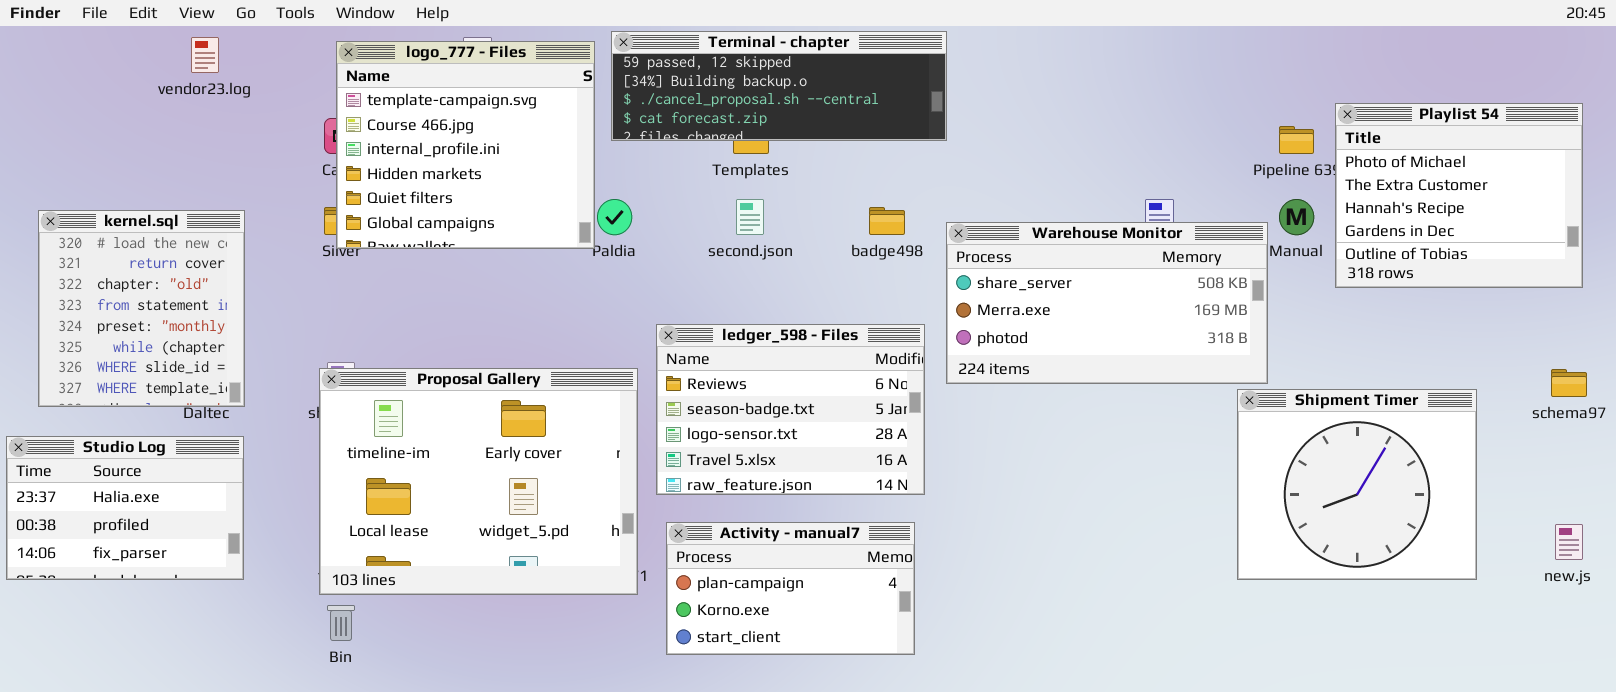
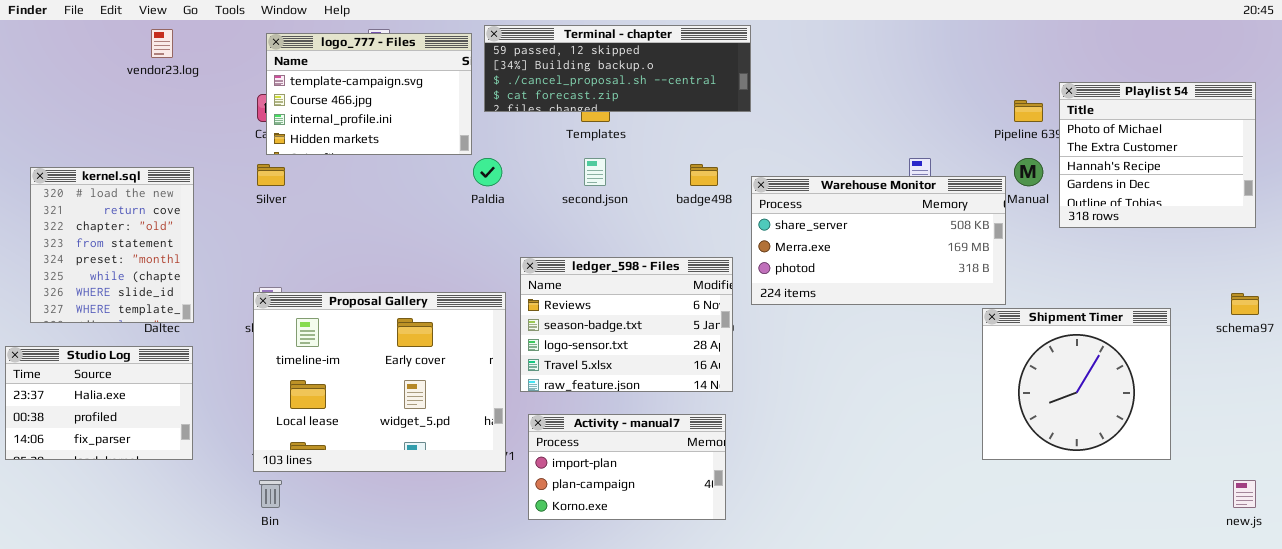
logo_777 - Files: [336,41,595,249] -> [266,33,472,155], resized
Activity - manual7: [666,522,915,655] -> [528,414,726,520], scrolled up 1 row
new.js: [1555,524,1583,560] -> [1233,480,1256,508], moved

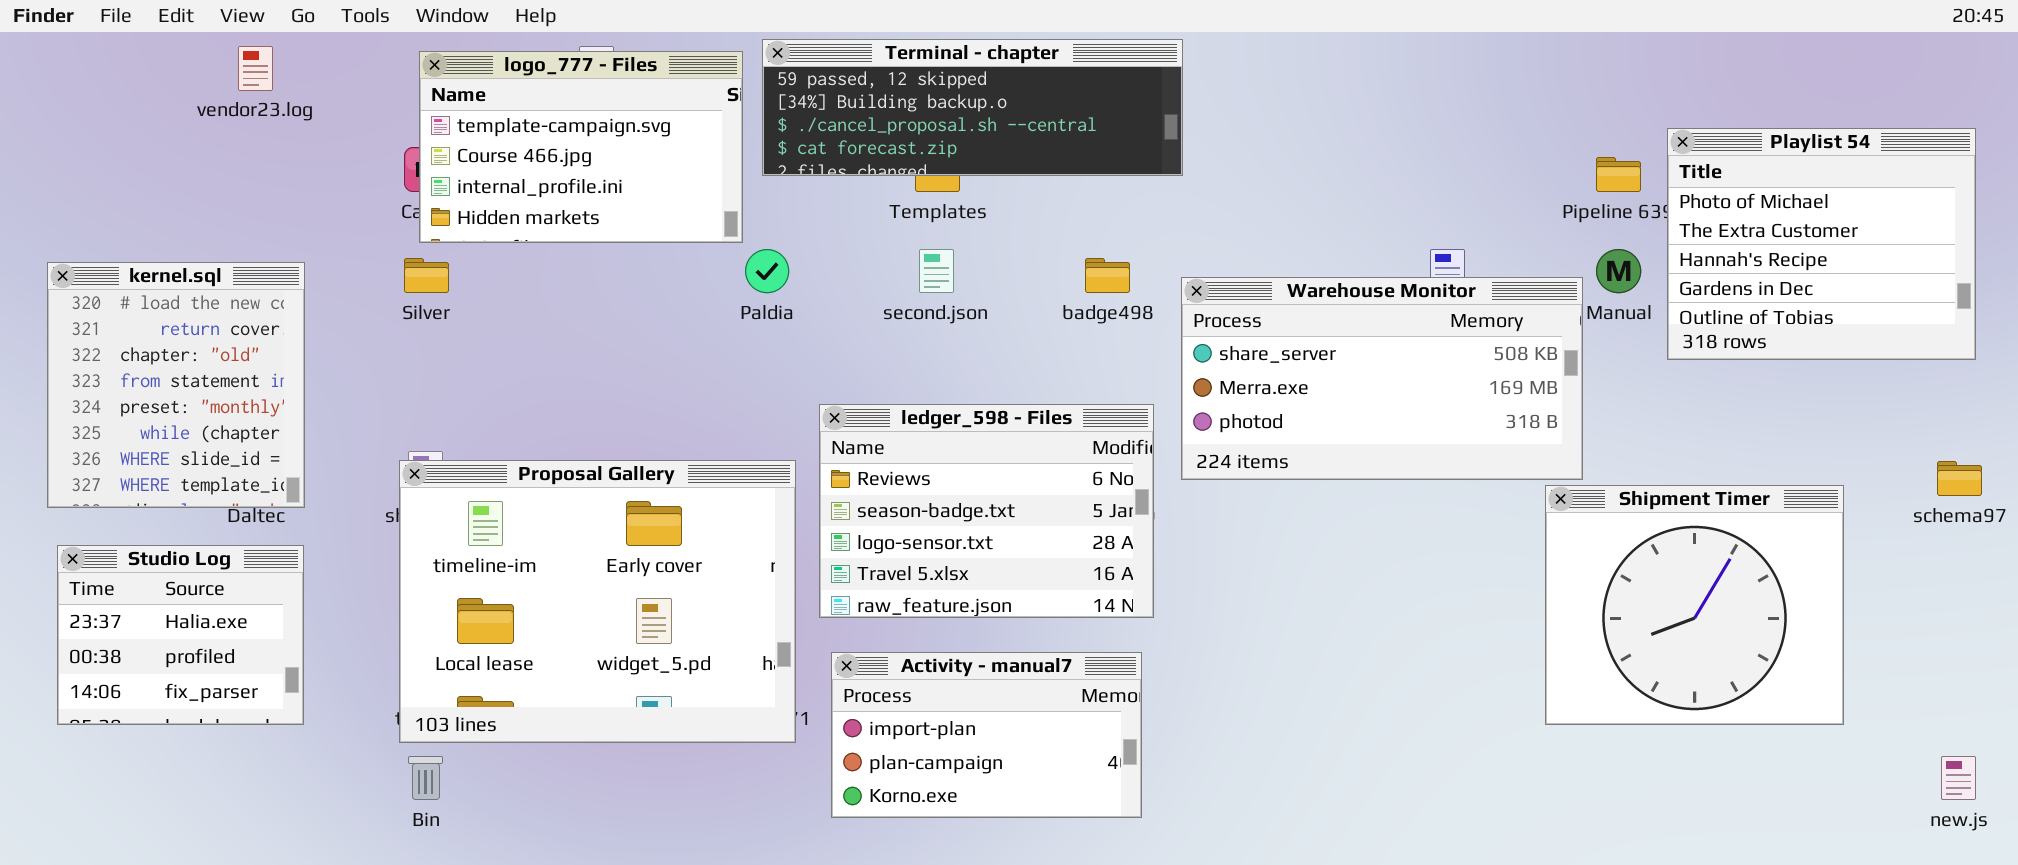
Studio Log: [5,346,193,460] -> [57,545,304,725], resized

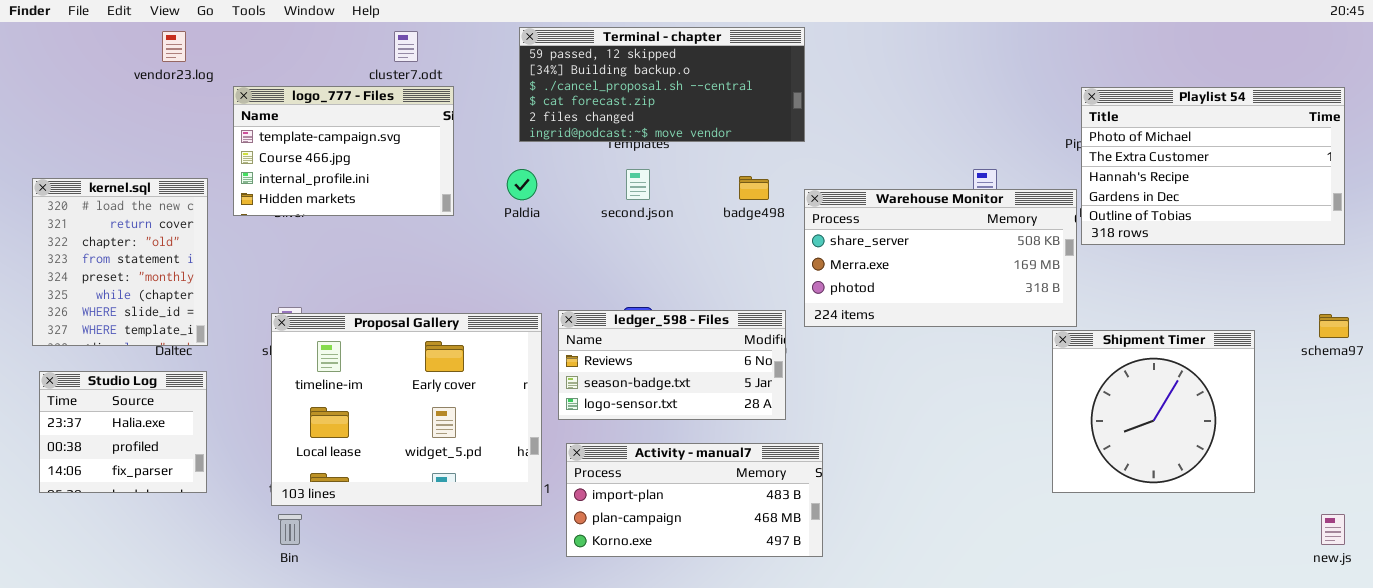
Terminal - chapter: [762,39,1183,176] -> [519,27,805,142], resized
logo_777 - Files: [419,51,743,243] -> [233,86,454,216], moved
Playlist 54: [1667,128,1976,360] -> [1081,87,1345,245], resized
ledger_598 - Files: [819,404,1154,618] -> [558,310,786,420], resized
Activity - manual7: [831,652,1142,818] -> [566,443,823,557], resized

